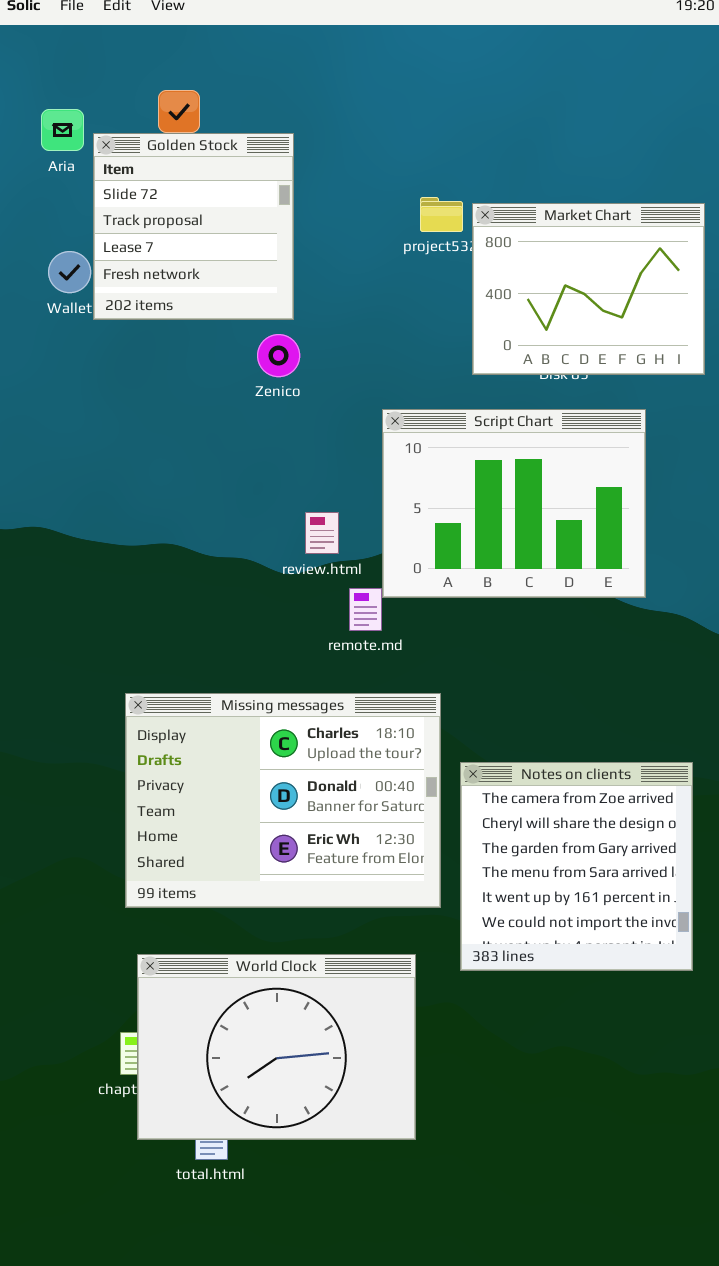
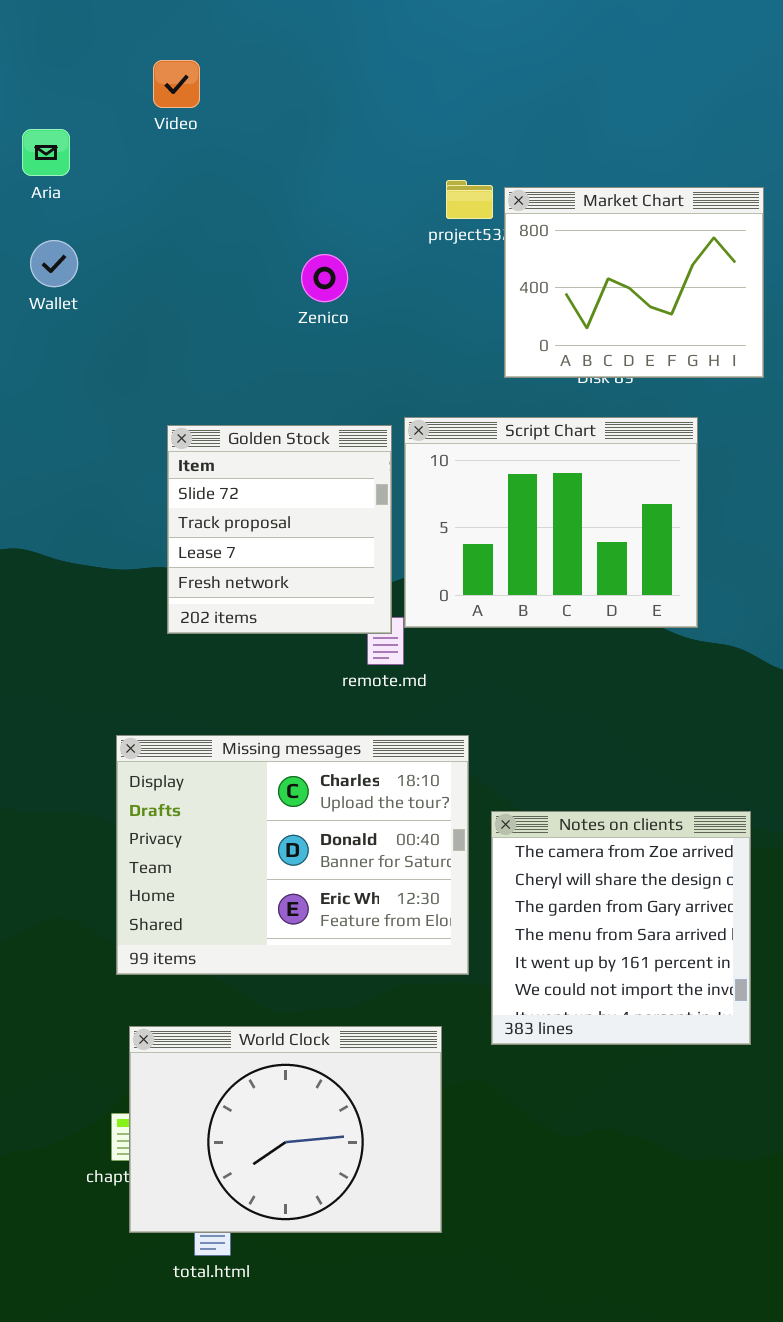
Aria: [41,109,84,151] -> [22,129,70,176], moved
Golden Stock: [93,133,294,320] -> [167,425,392,634], moved
Zenico: [257,334,300,377] -> [301,254,348,302], moved

